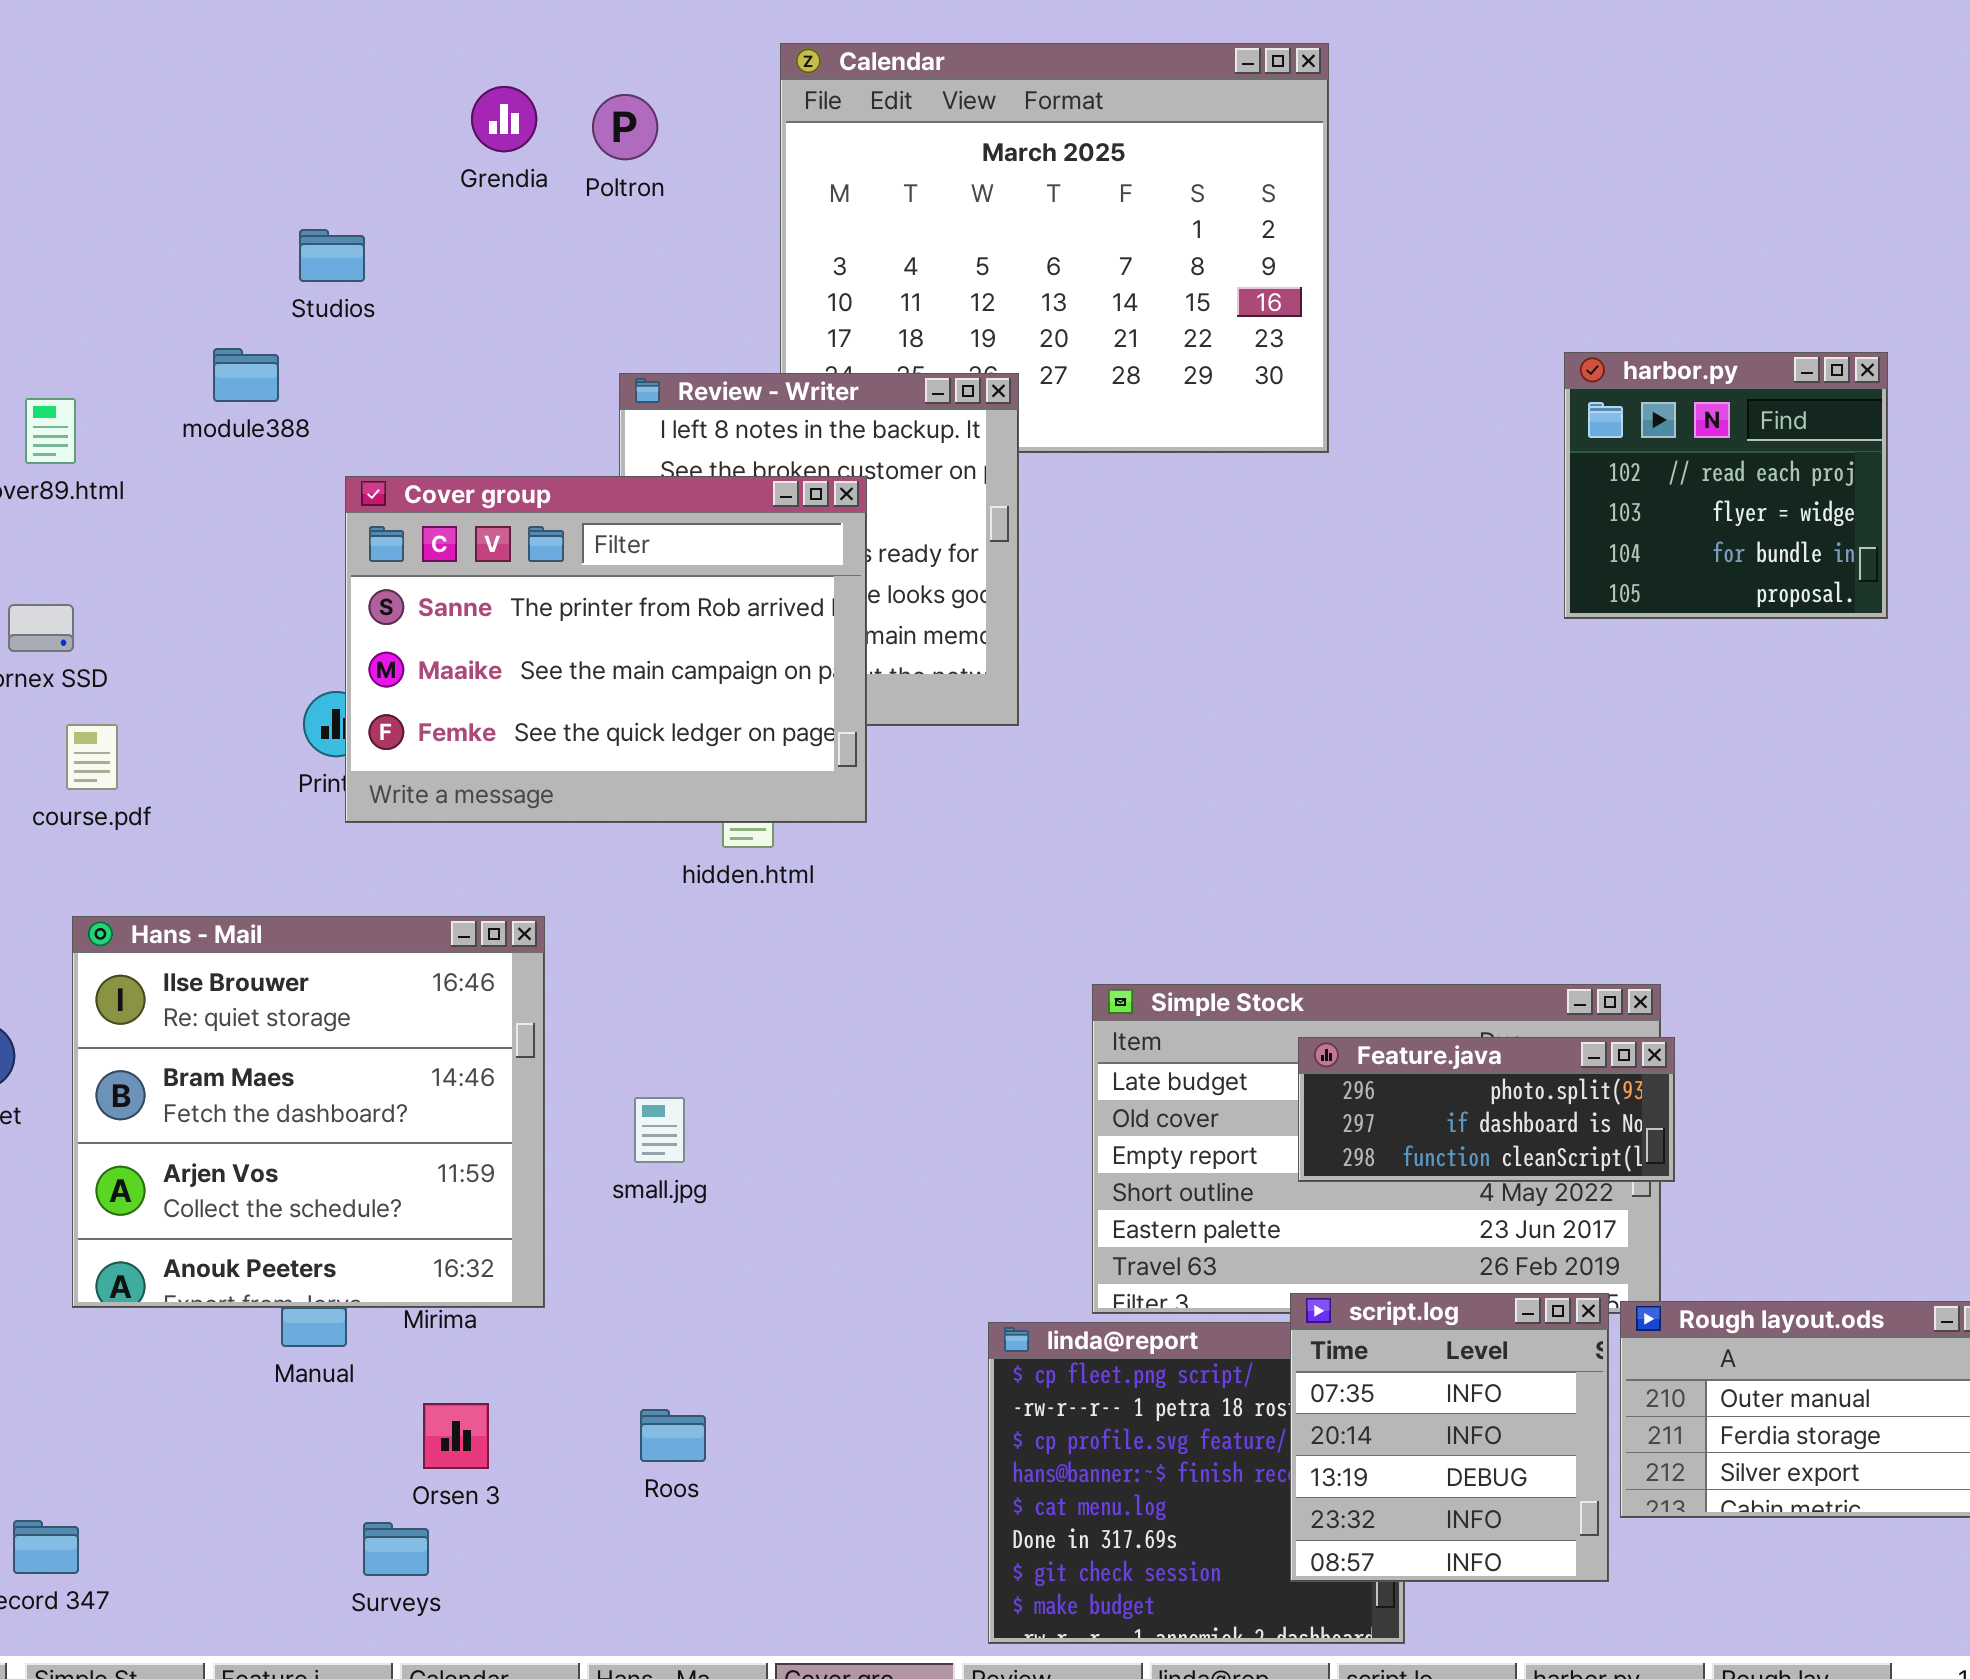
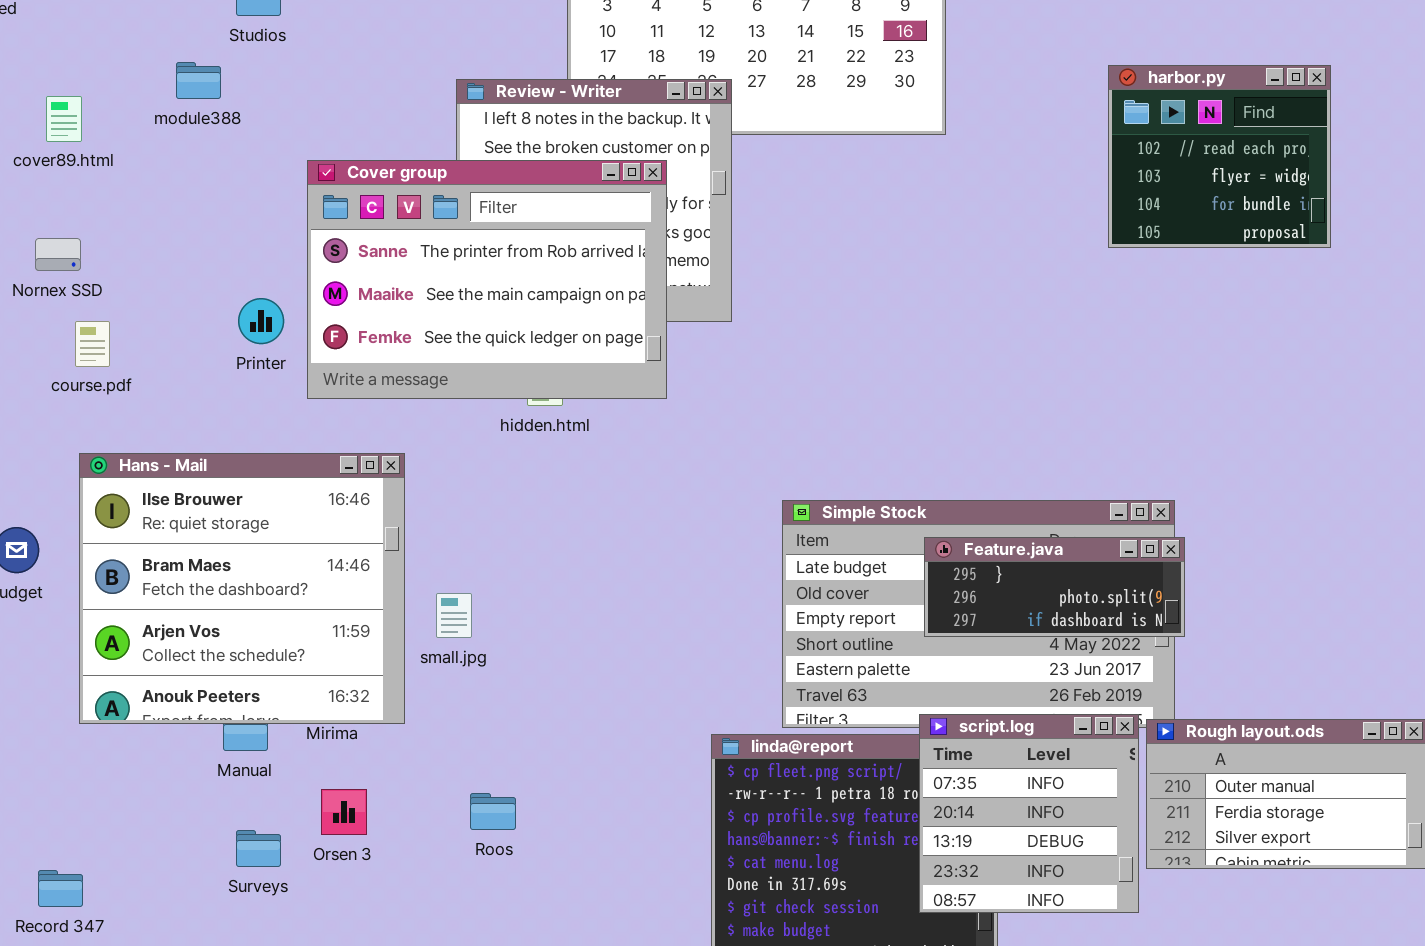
Cover group: [345,476,867,823] -> [307,160,667,399], moved
Feature.java: [1298,1037,1675,1182] -> [924,537,1185,637], scrolled up 1 row
small.jpg: [634,1097,685,1163] -> [436,593,472,638], moved
Surveys: [363,1522,429,1576] -> [236,830,281,867], moved

